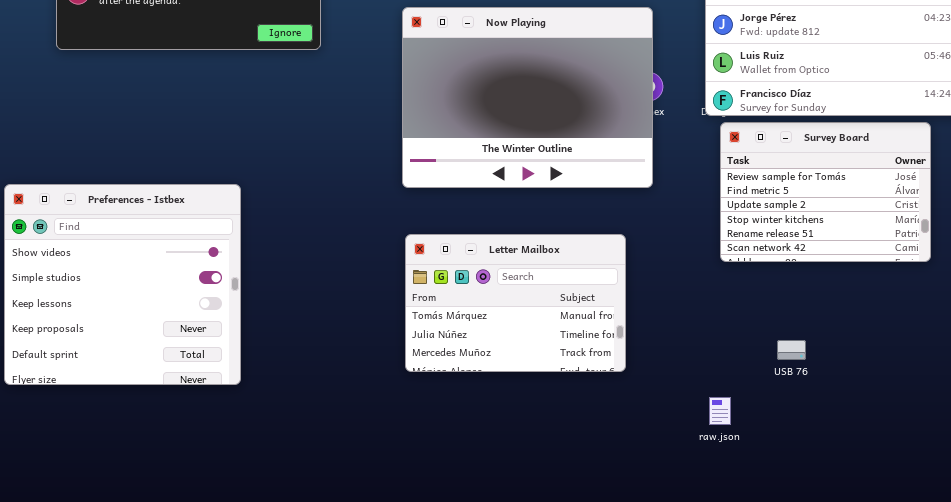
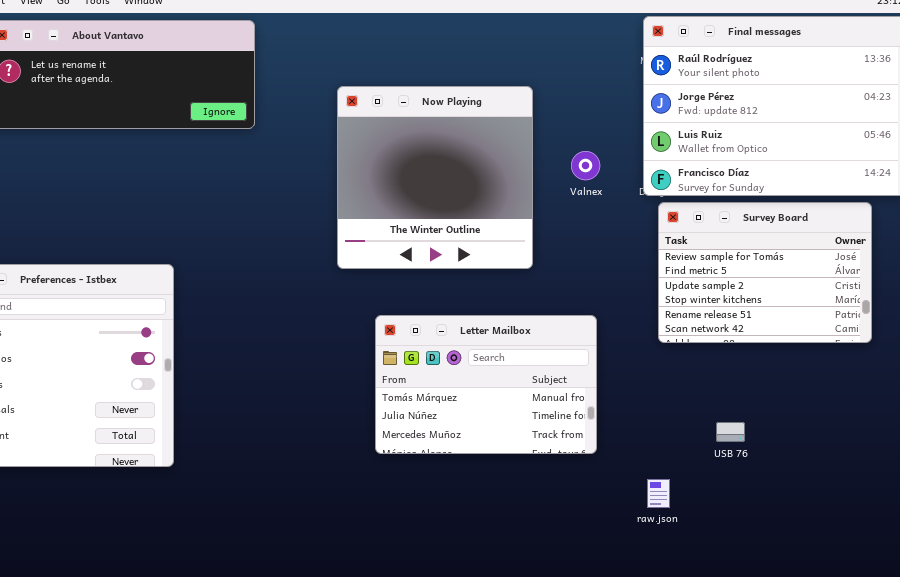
Now Playing: [402,7,653,188] -> [337,86,533,269], resized
Letter Mailbox: [405,234,626,372] -> [375,315,597,454], moved

